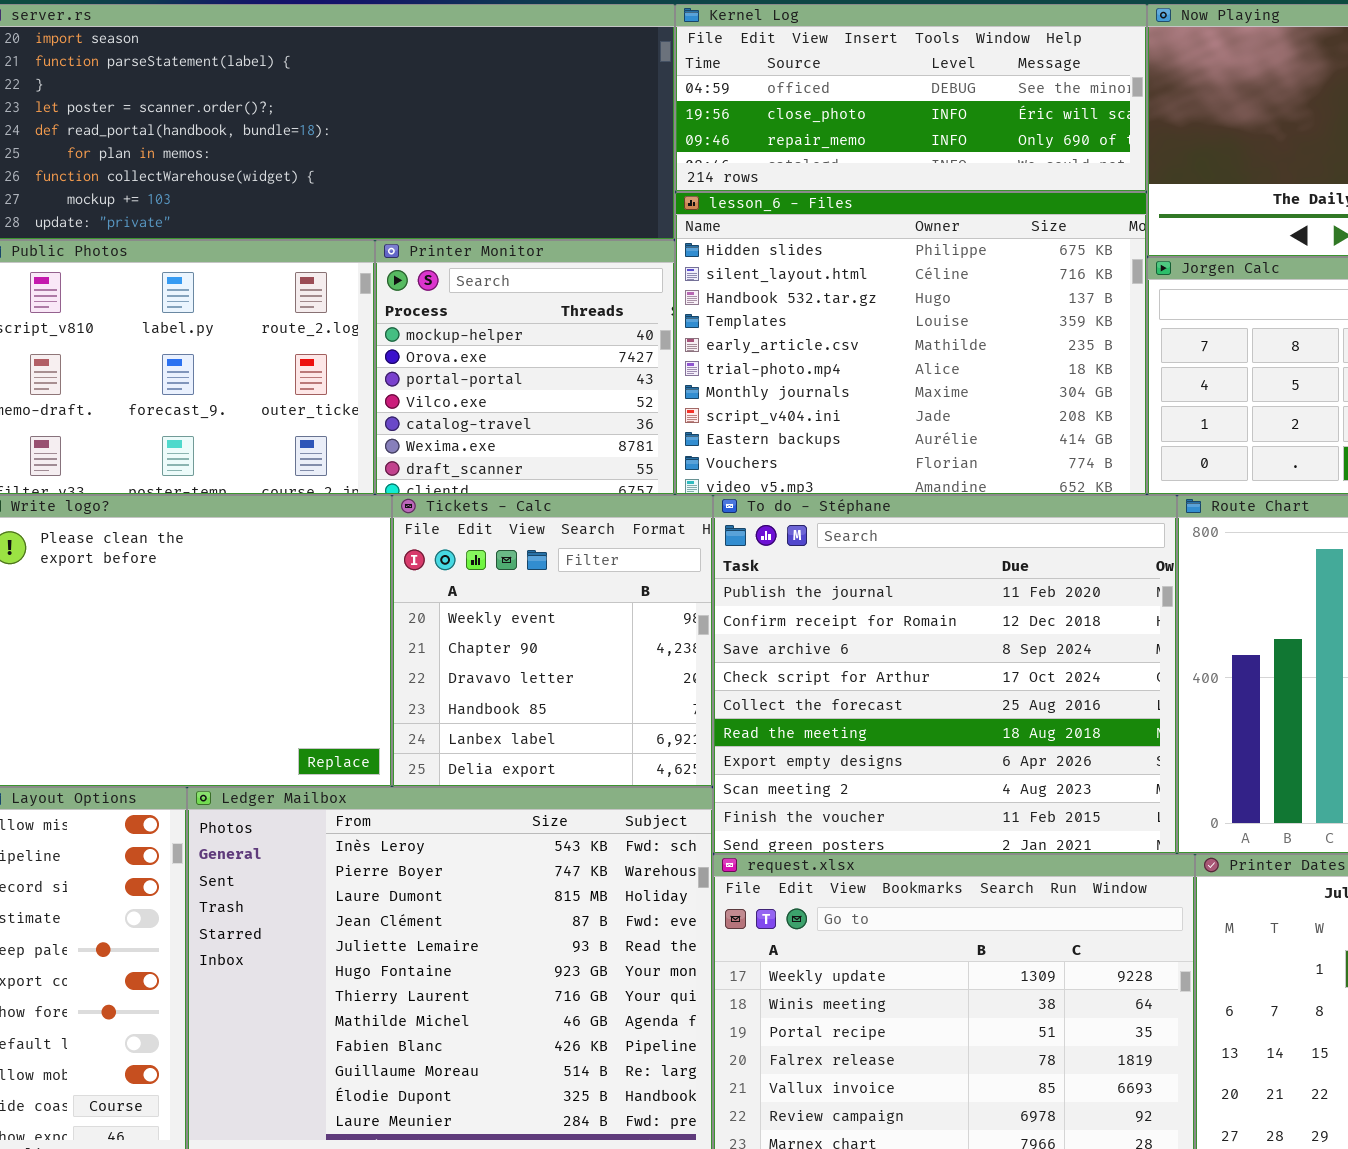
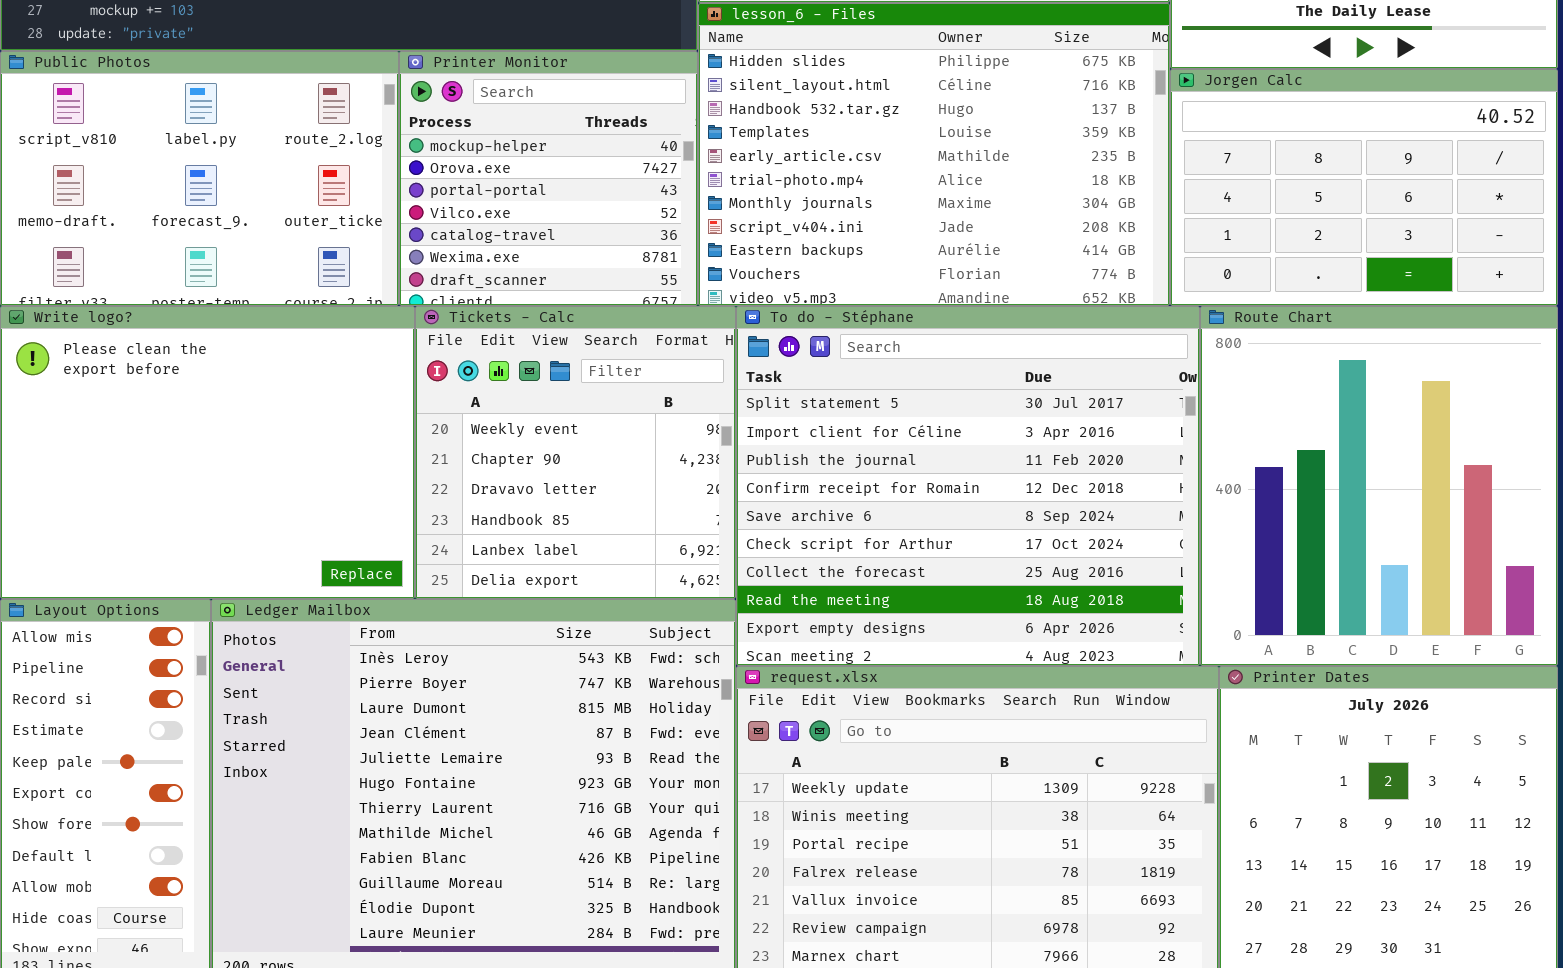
To do - Stéphane: [713,495,1177,854] -> [736,306,1200,666], scrolled up 2 rows

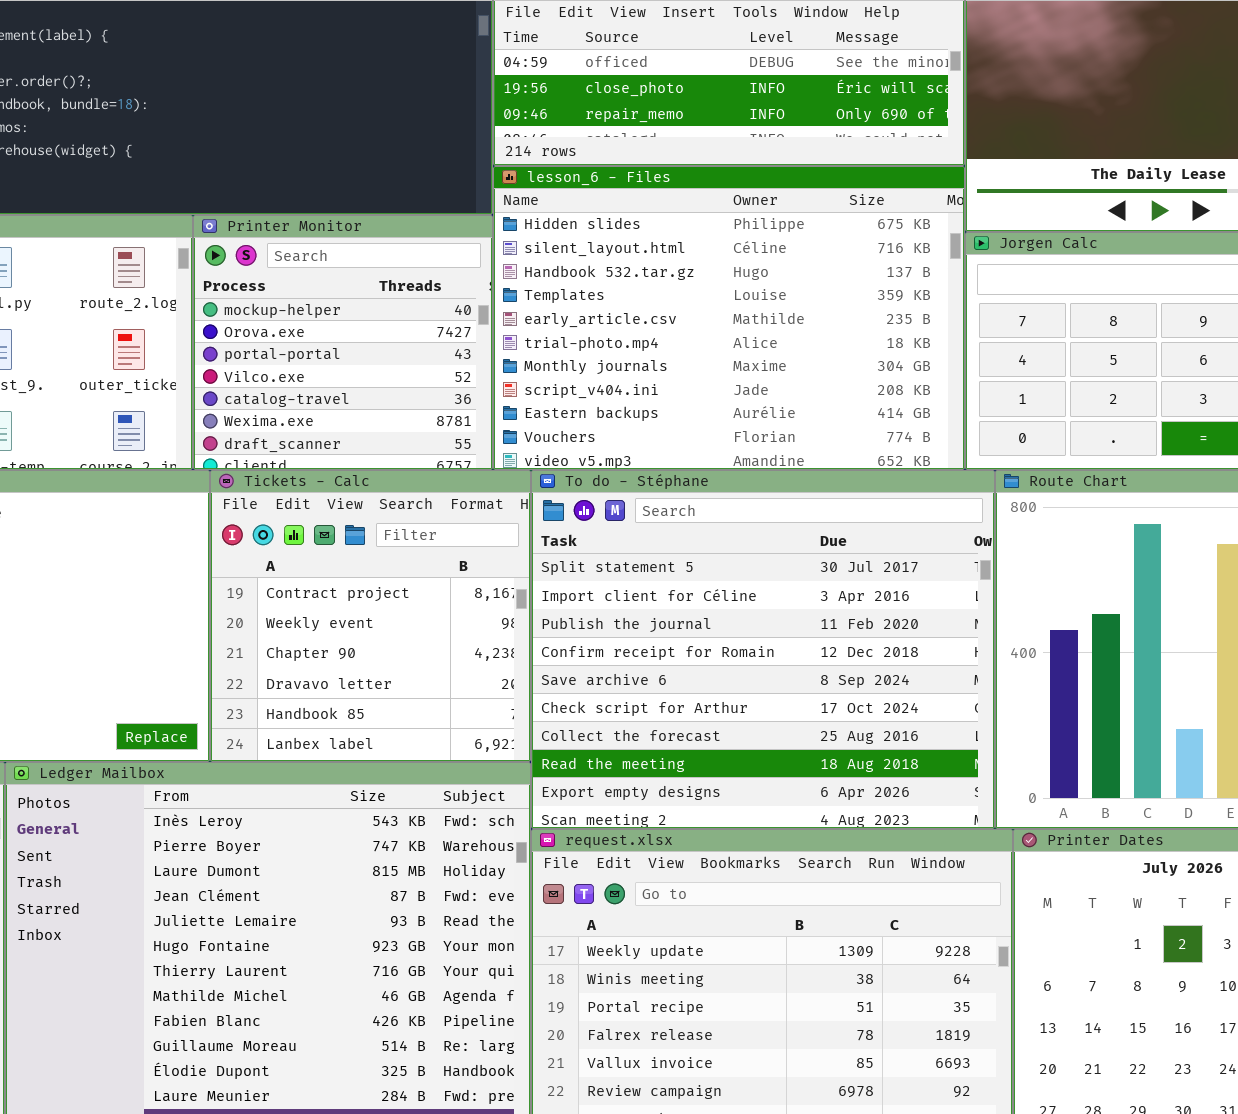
Tickets - Calc: [415,306,736,599] -> [210,470,531,762], scrolled up 1 row

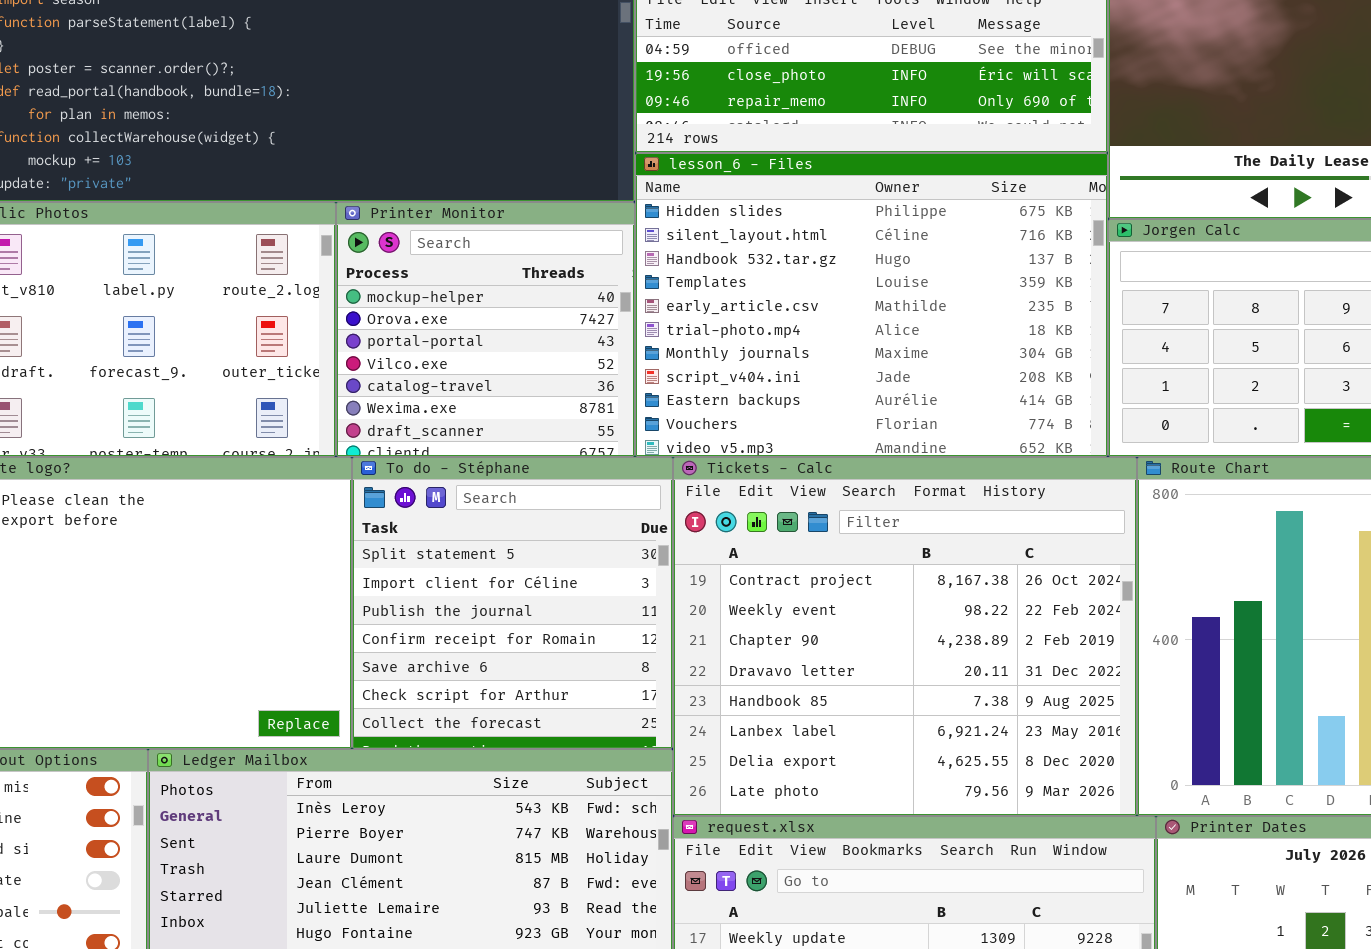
Tickets - Calc: [210,470,531,762] -> [673,457,1137,816], moved, resized
To do - Stéphane: [531,470,995,829] -> [352,457,673,749], moved, resized

